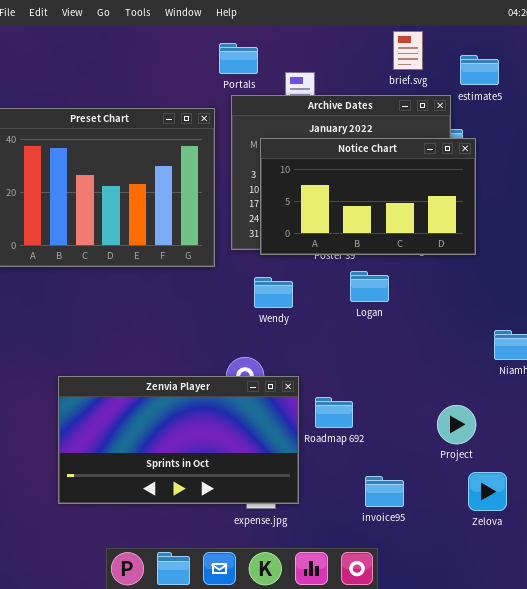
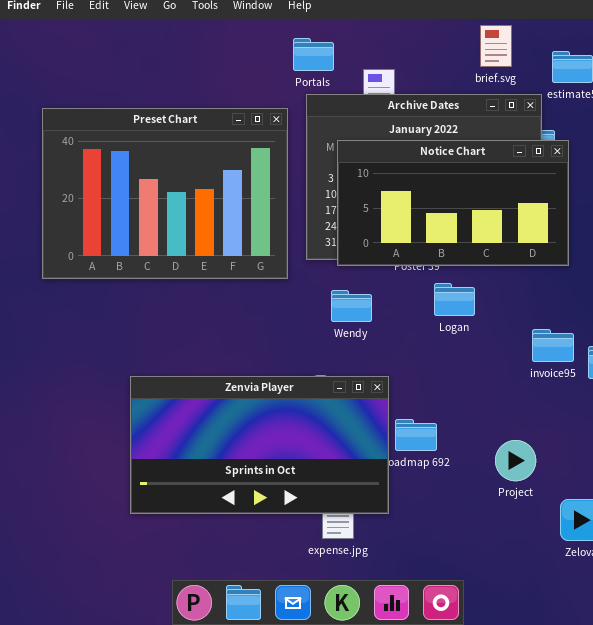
Zenvia Player: [58,376,299,504] -> [130,376,389,514], moved
Project: [437,405,476,444] -> [495,440,536,481], moved
invoice95: [365,476,404,507] -> [532,329,574,362], moved

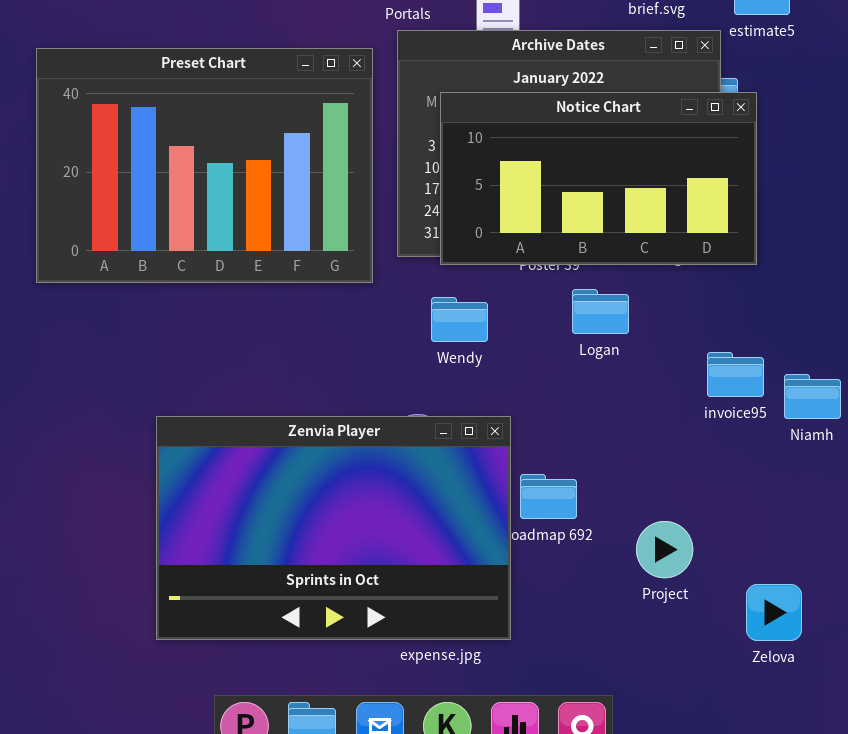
Zenvia Player: [130,376,389,514] -> [156,416,511,640], resized
Project: [495,440,536,481] -> [636,521,693,578], moved

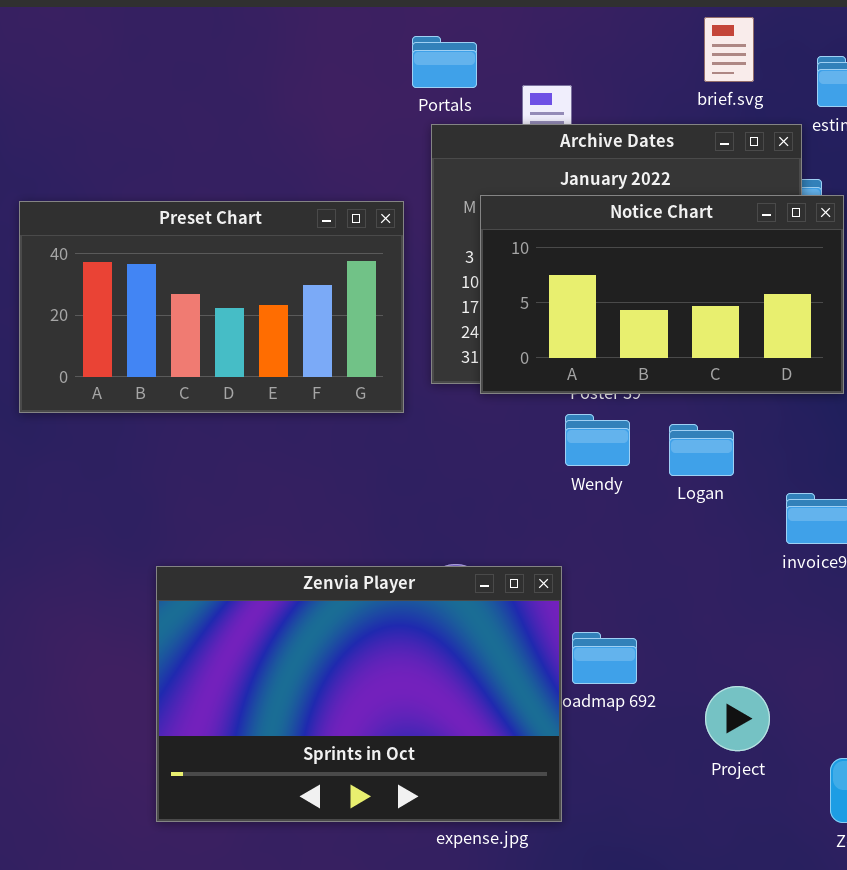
Preset Chart: [36,48,373,283] -> [19,201,404,413], resized
Logan: [572,289,629,334] -> [669,424,734,476], moved
Wendy: [431,297,488,342] -> [565,414,630,466], moved

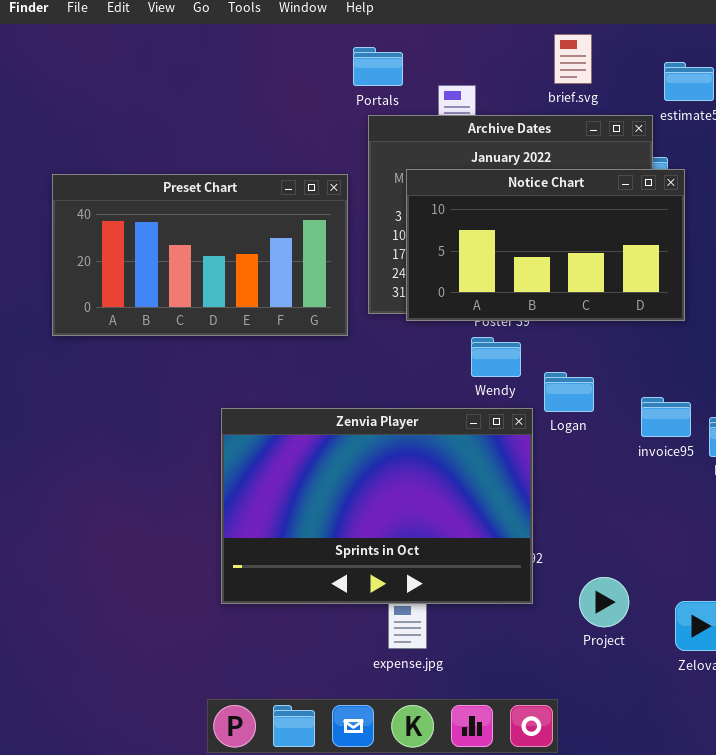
brief.svg: [704,17,754,82] -> [554,34,592,84], moved
Logan: [669,424,734,476] -> [544,372,594,412], moved
Zenvia Player: [156,566,562,822] -> [221,408,533,604], moved
Project: [705,686,770,751] -> [579,577,629,627], moved

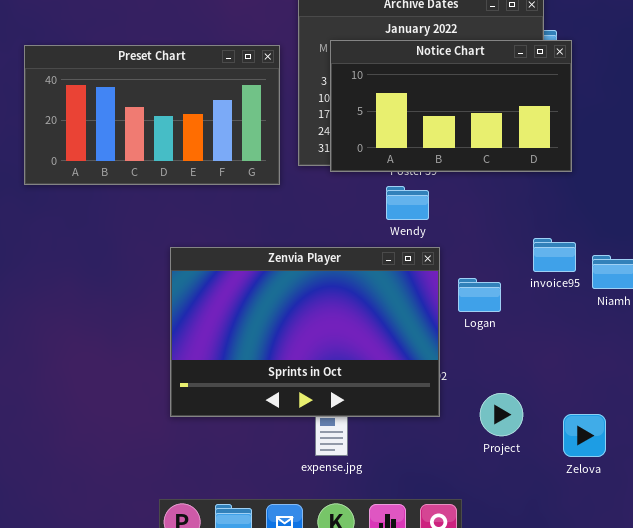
Logan: [544,372,594,412] -> [458,278,501,312], moved

